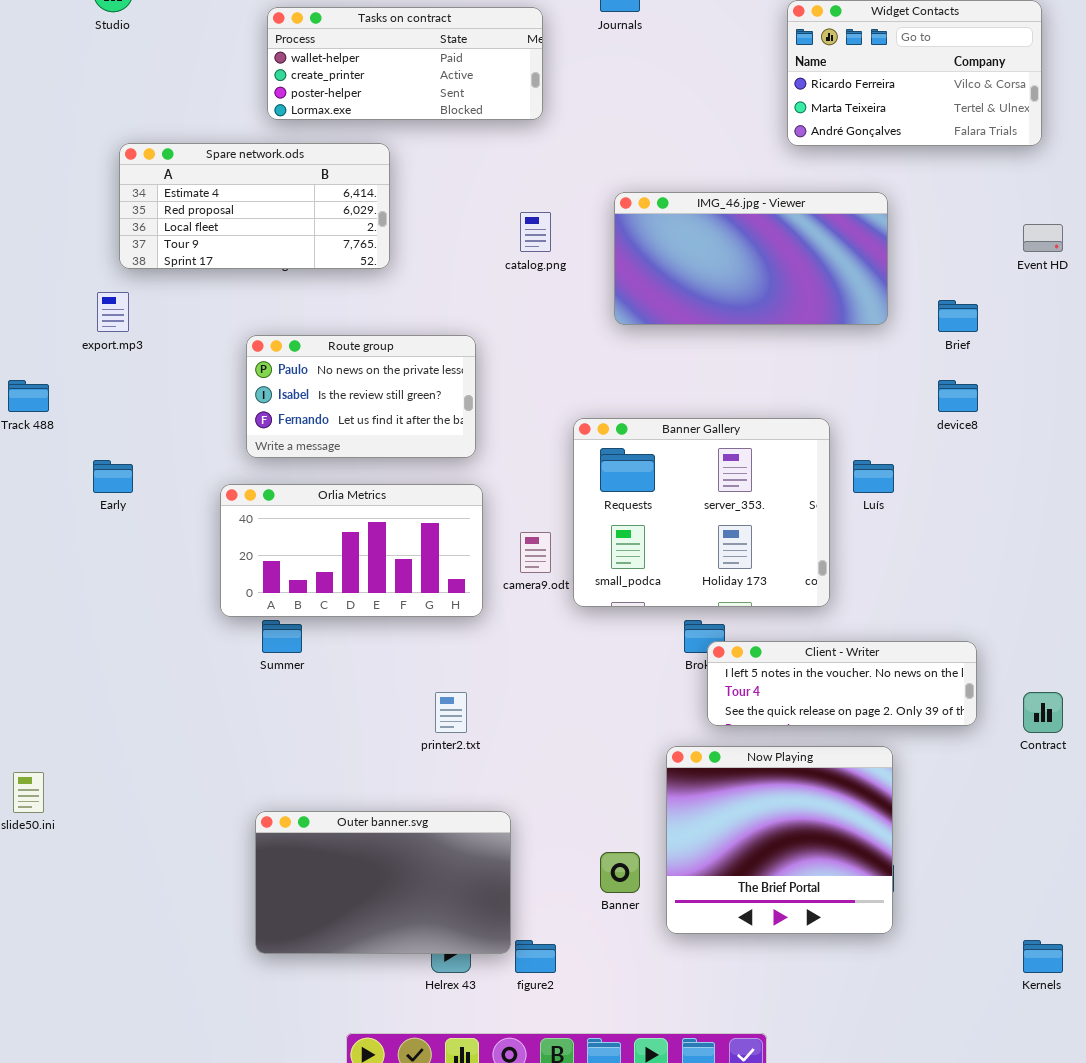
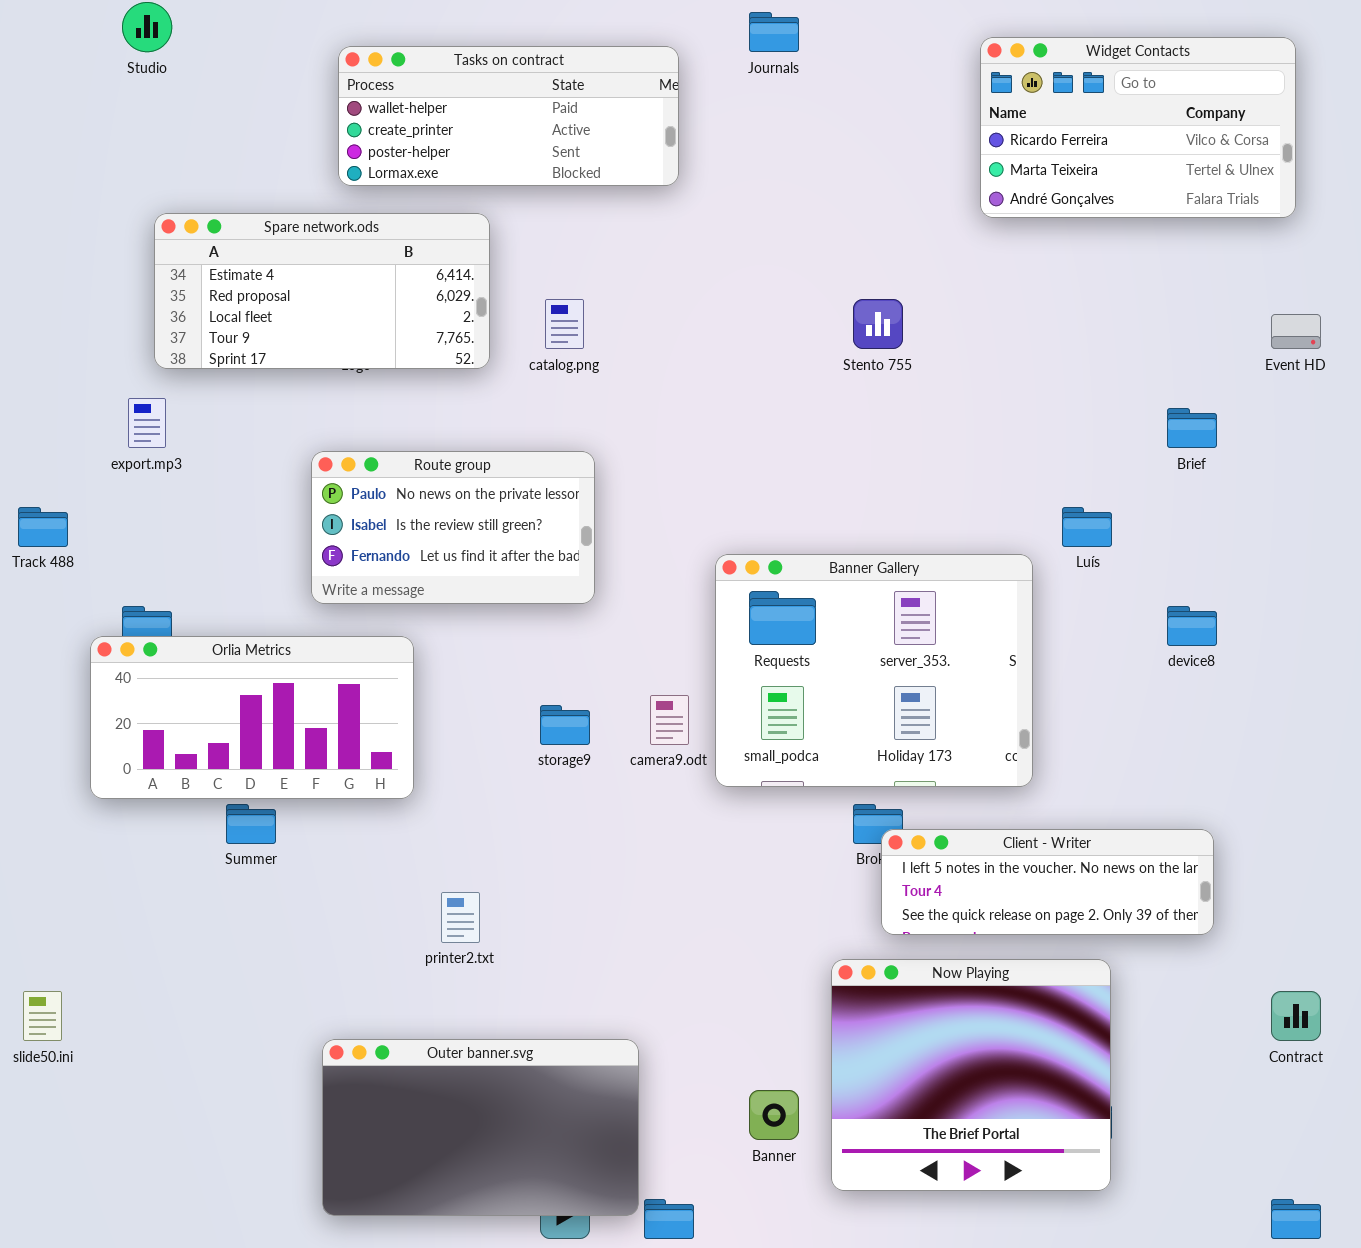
IMG_46.jpg - Viewer: [614,192,888,325] -> none, closed
catalog.png: [520,212,551,252] -> [545,299,584,349], moved
device8: [938,380,978,412] -> [1167,606,1217,646], moved
Luís: [853,460,894,493] -> [1062,507,1112,547], moved
Orlia Metrics: [220,484,483,617] -> [90,636,414,799], moved
Summer: [262,620,302,653] -> [226,804,276,844], moved
printer2.txt: [435,692,467,733] -> [441,892,480,943], moved
Contract: [1023,692,1063,733] -> [1271,991,1321,1041], moved

